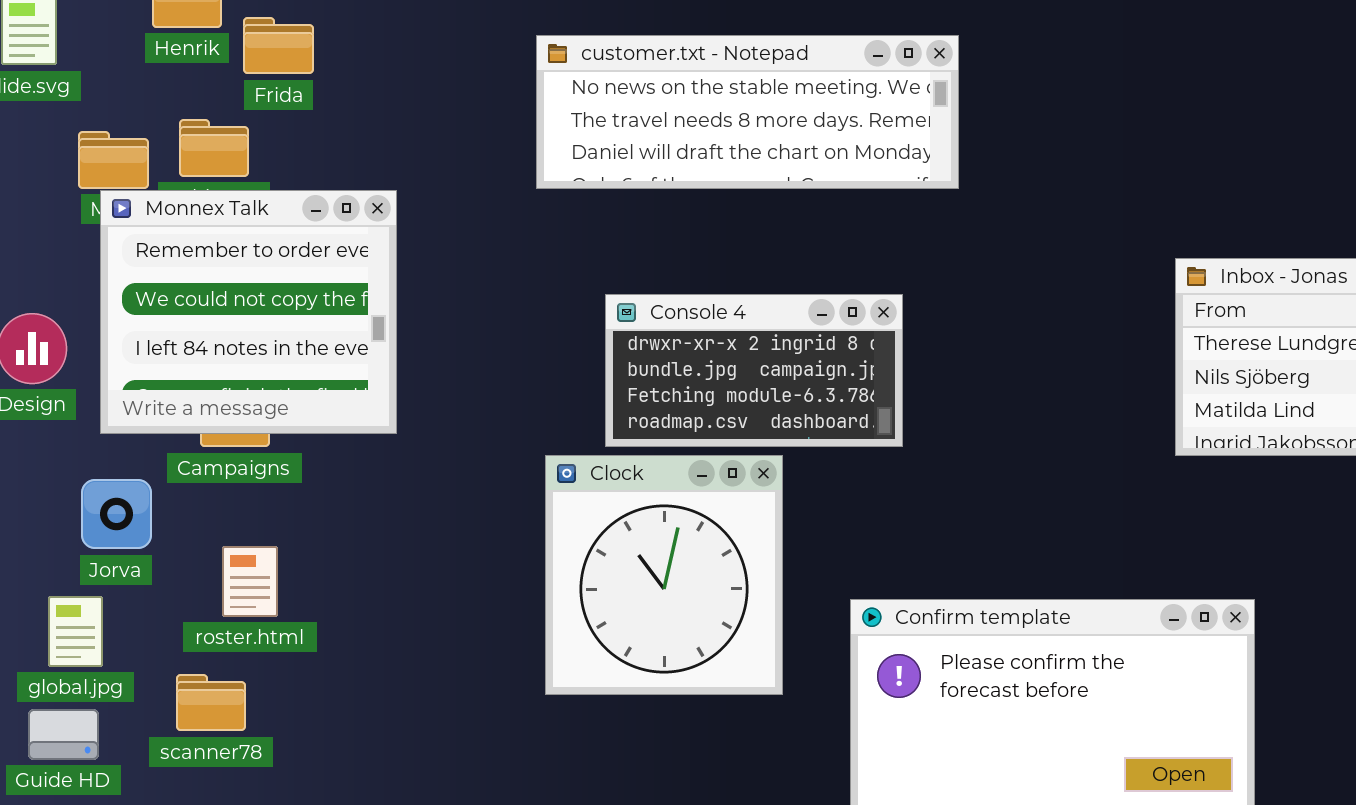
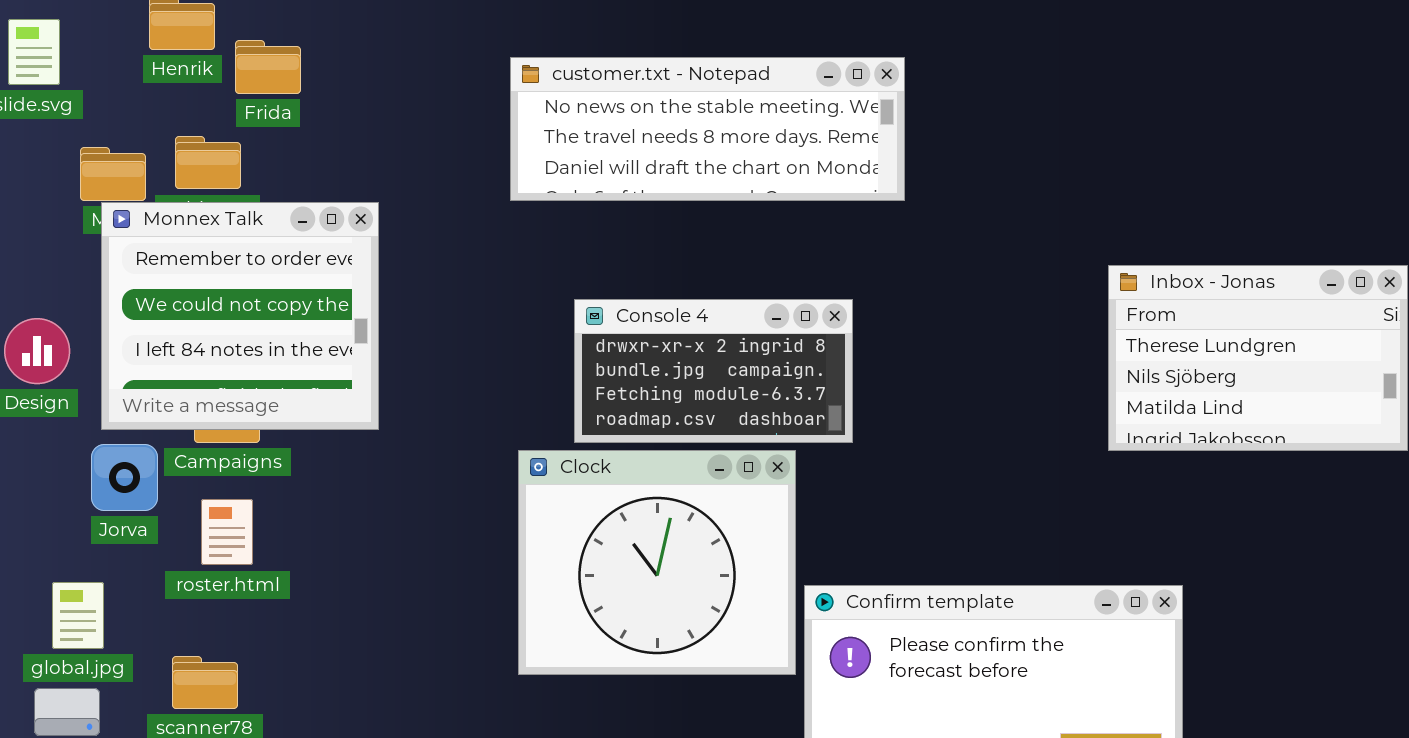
Clock: [545,455,783,695] -> [518,450,796,675], resized
Jorva: [81,479,152,549] -> [91,444,158,511], moved
roster.html: [222,546,278,617] -> [201,499,253,565], moved

